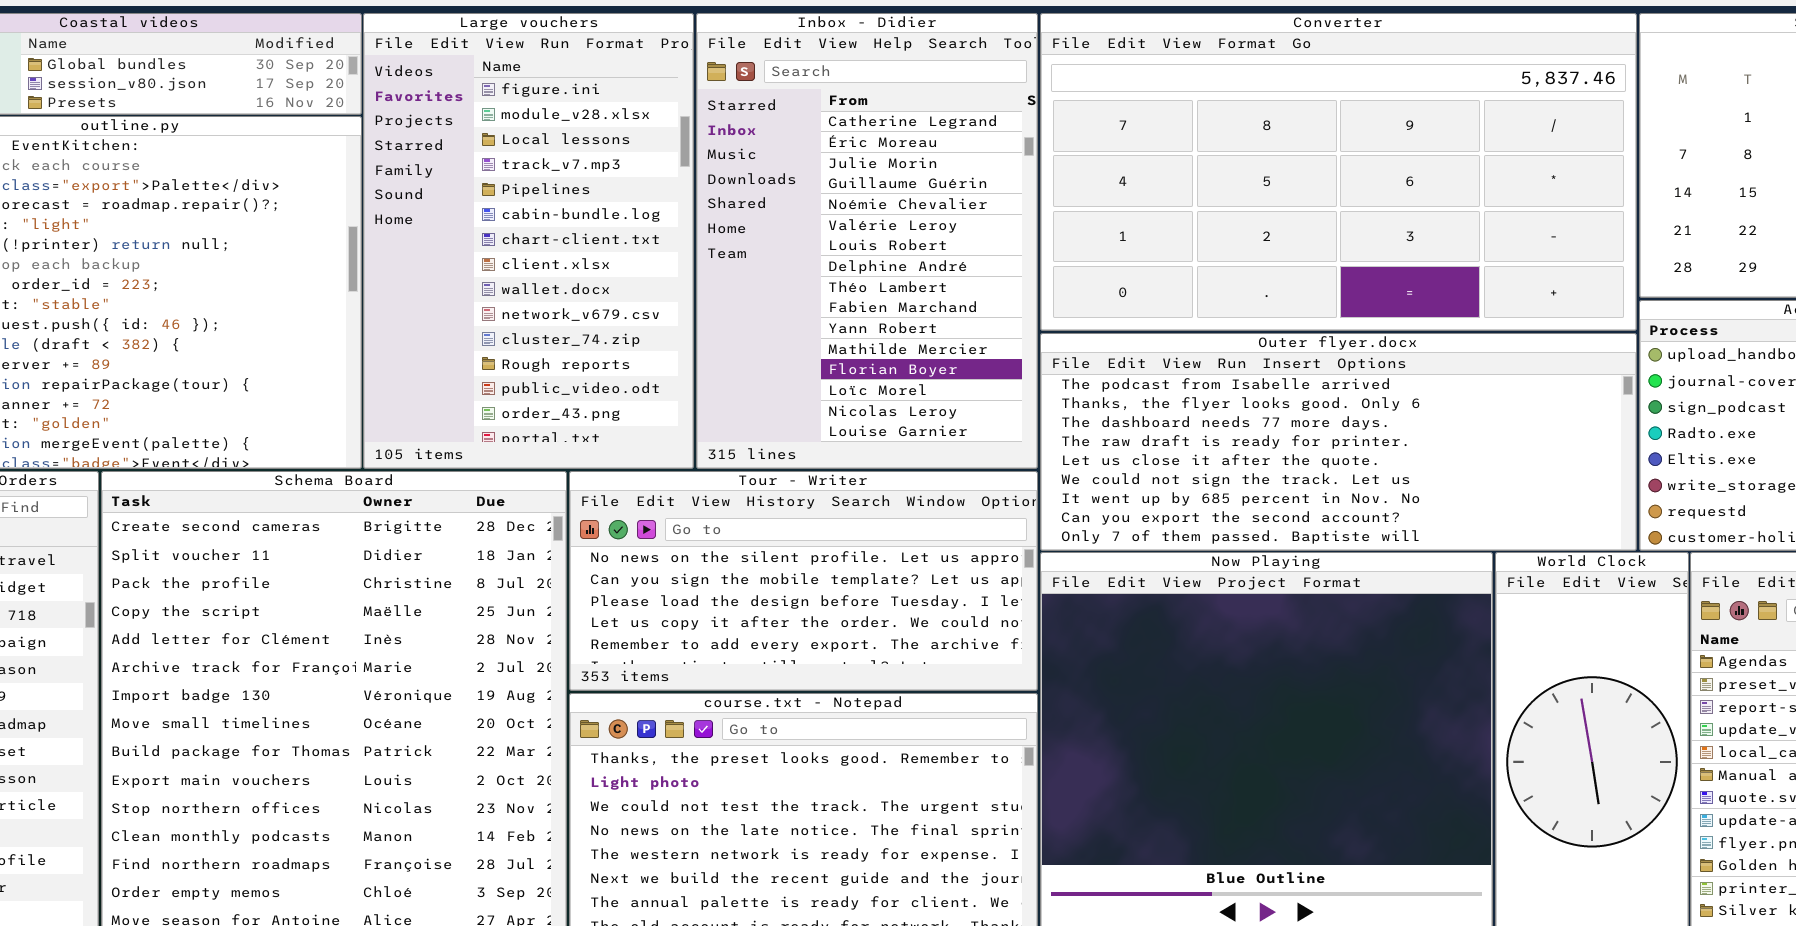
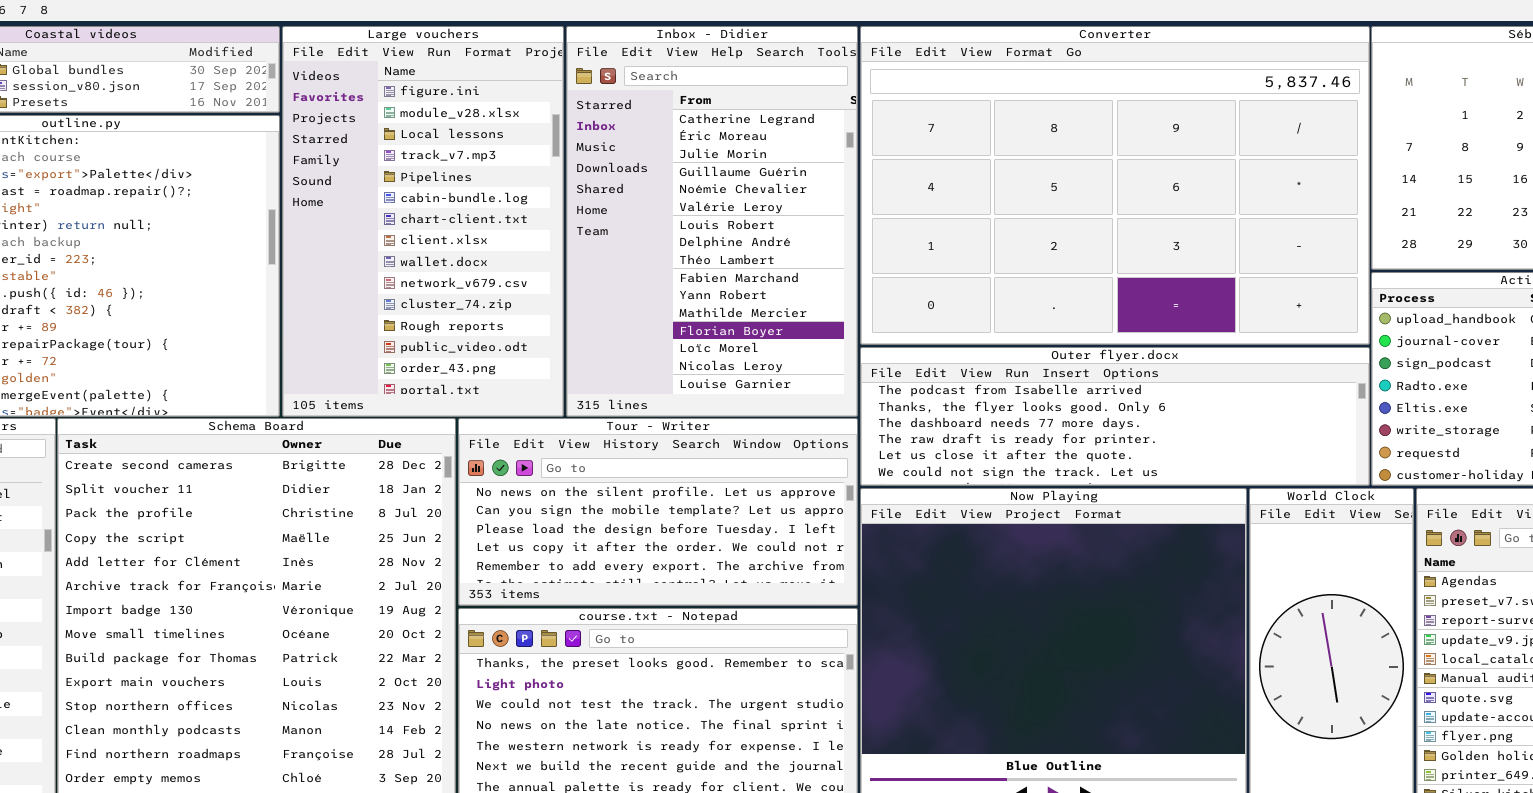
Converter: [1040,13,1637,331] -> [860,26,1370,345], resized
Outer flyer.docx: [1040,333,1637,551] -> [860,347,1370,486], resized

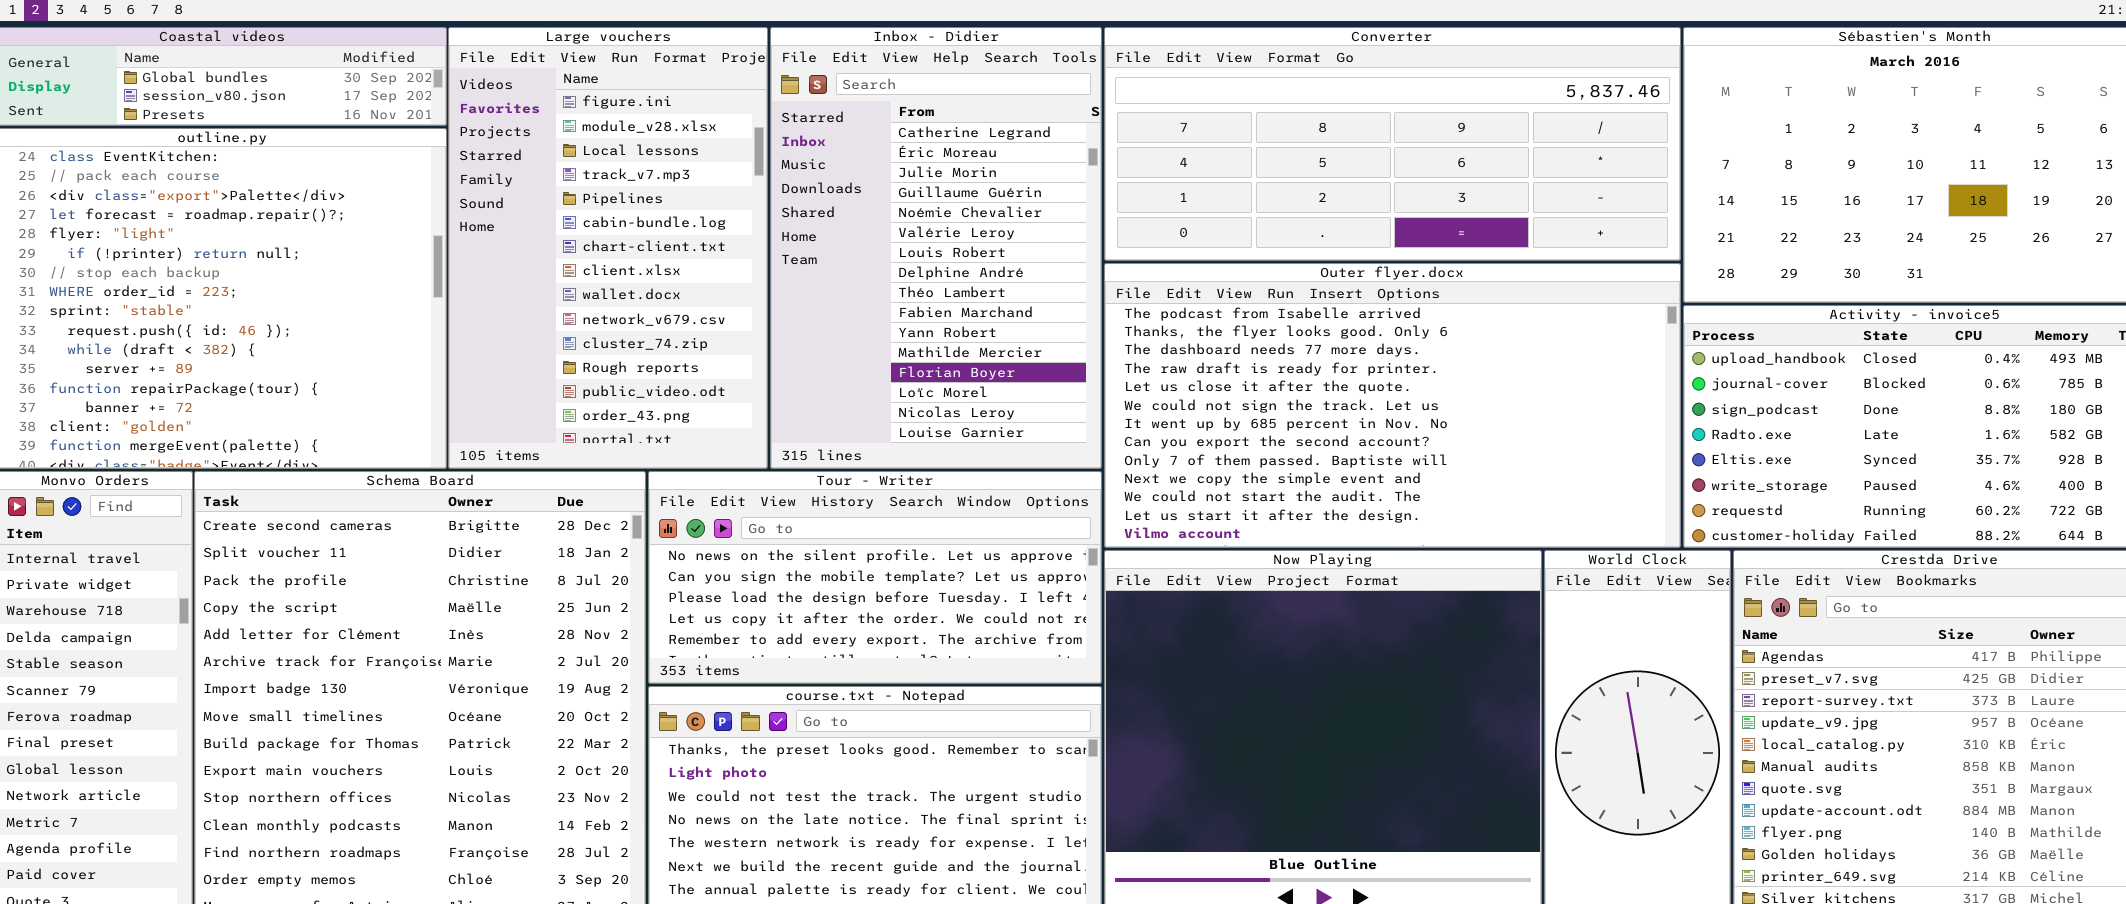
Converter: [860,26,1370,345] -> [1104,27,1681,261], resized
Outer flyer.docx: [860,347,1370,486] -> [1104,263,1681,548], resized

